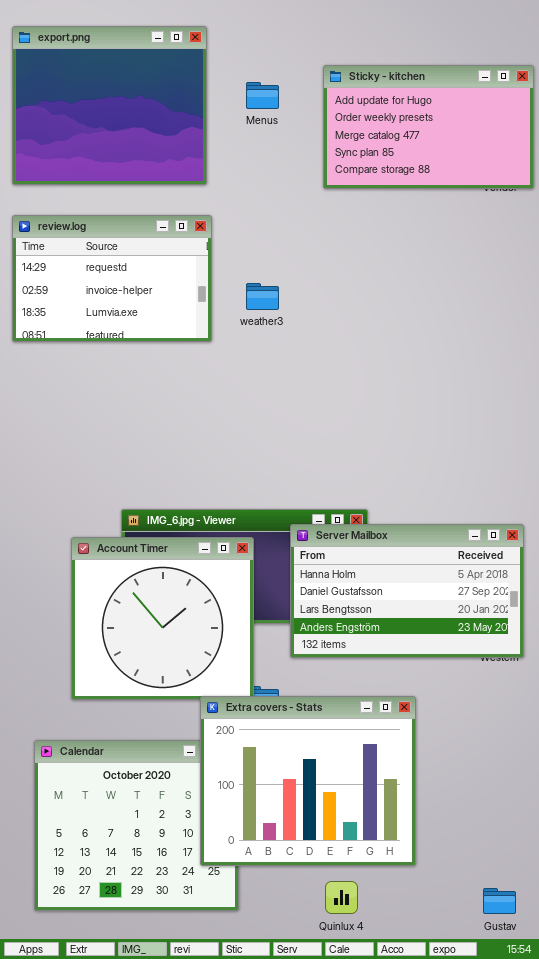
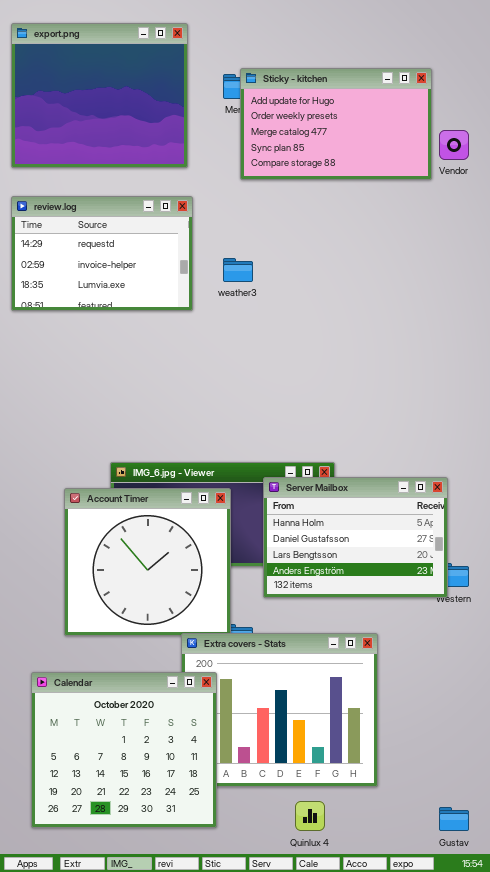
Sticky - kitchen: [323,65,534,189] -> [240,68,432,180], moved
Server Mailbox: [290,524,524,658] -> [263,477,448,598], resized
Calendar: [34,740,239,911] -> [31,672,217,828], raised

